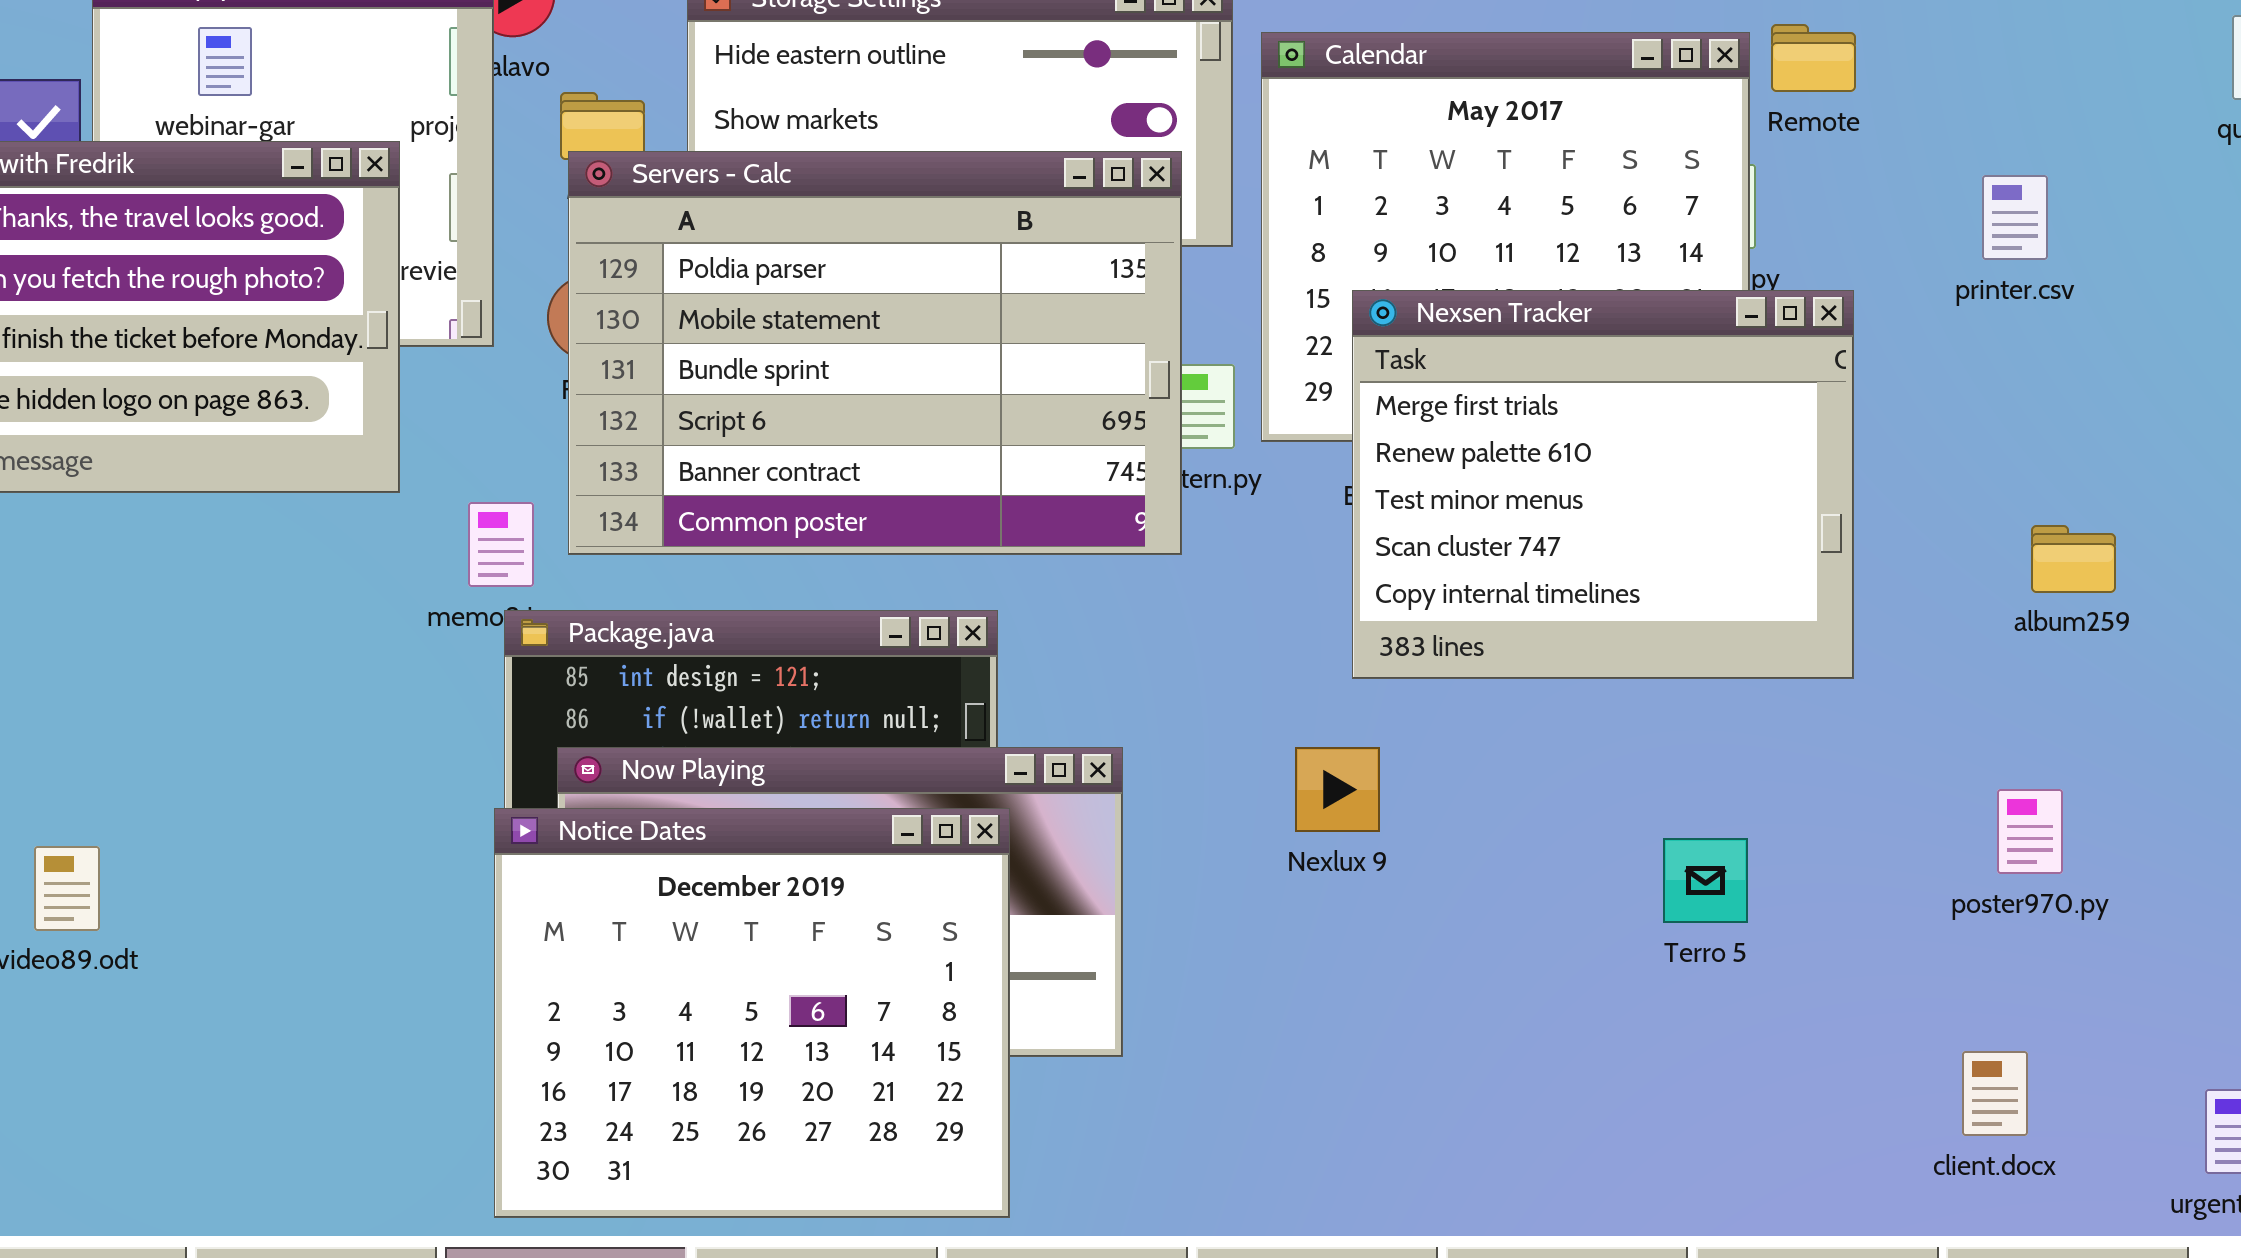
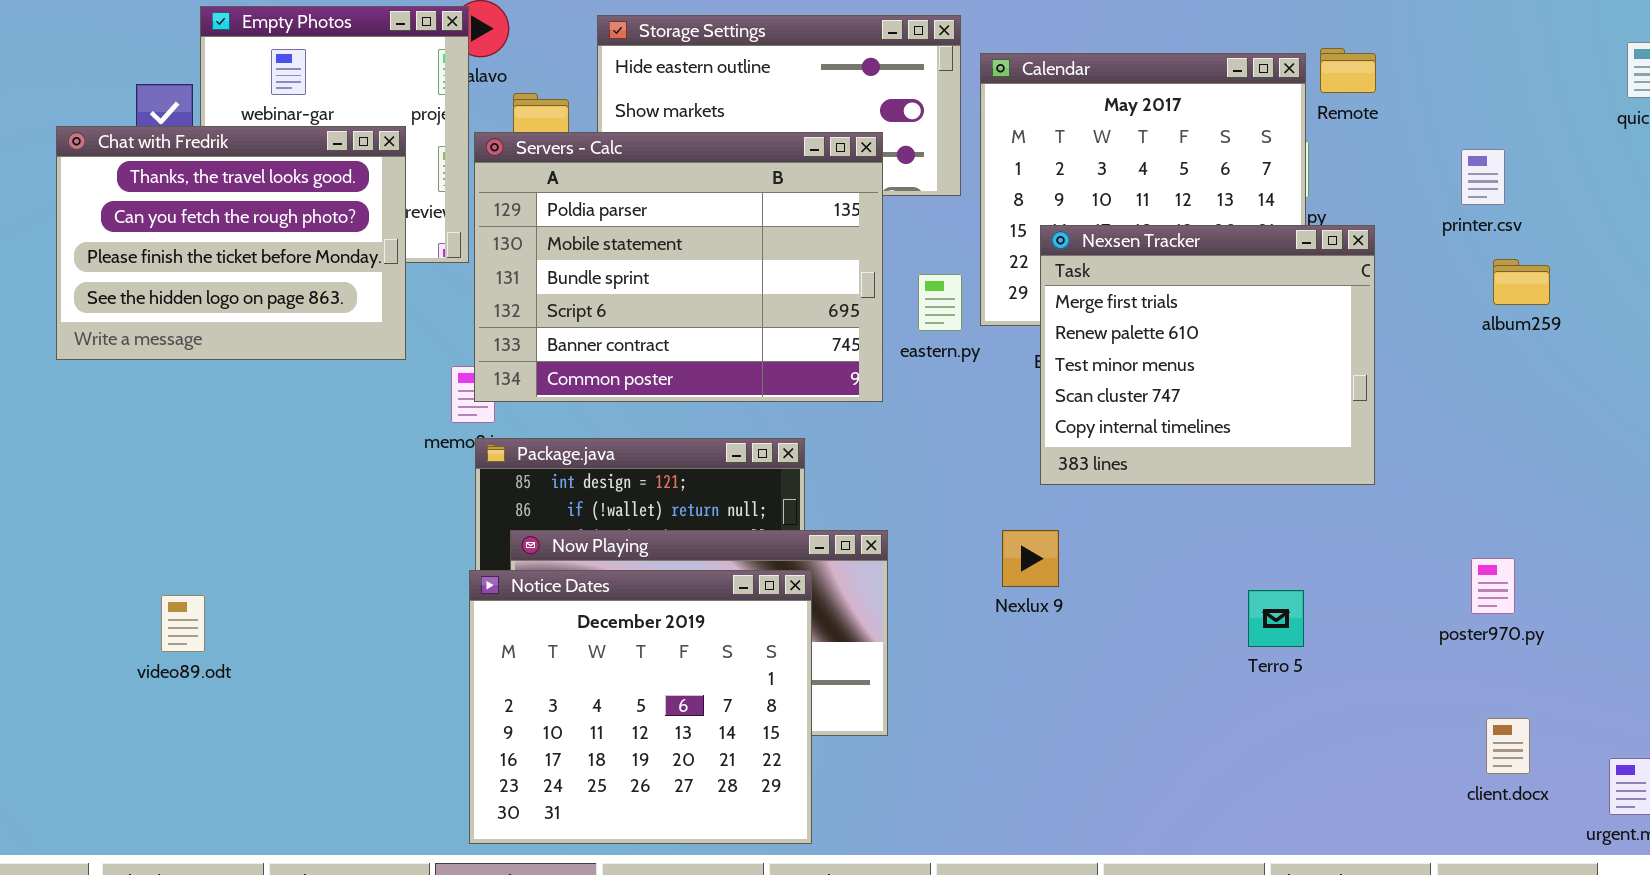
Servers - Calc: [568,151,1182,555] -> [474,132,883,402], moved
album259: [2031,525,2116,593] -> [1493,259,1550,305], moved
client.docx: [1962,1051,2028,1136] -> [1486,718,1530,774], moved

